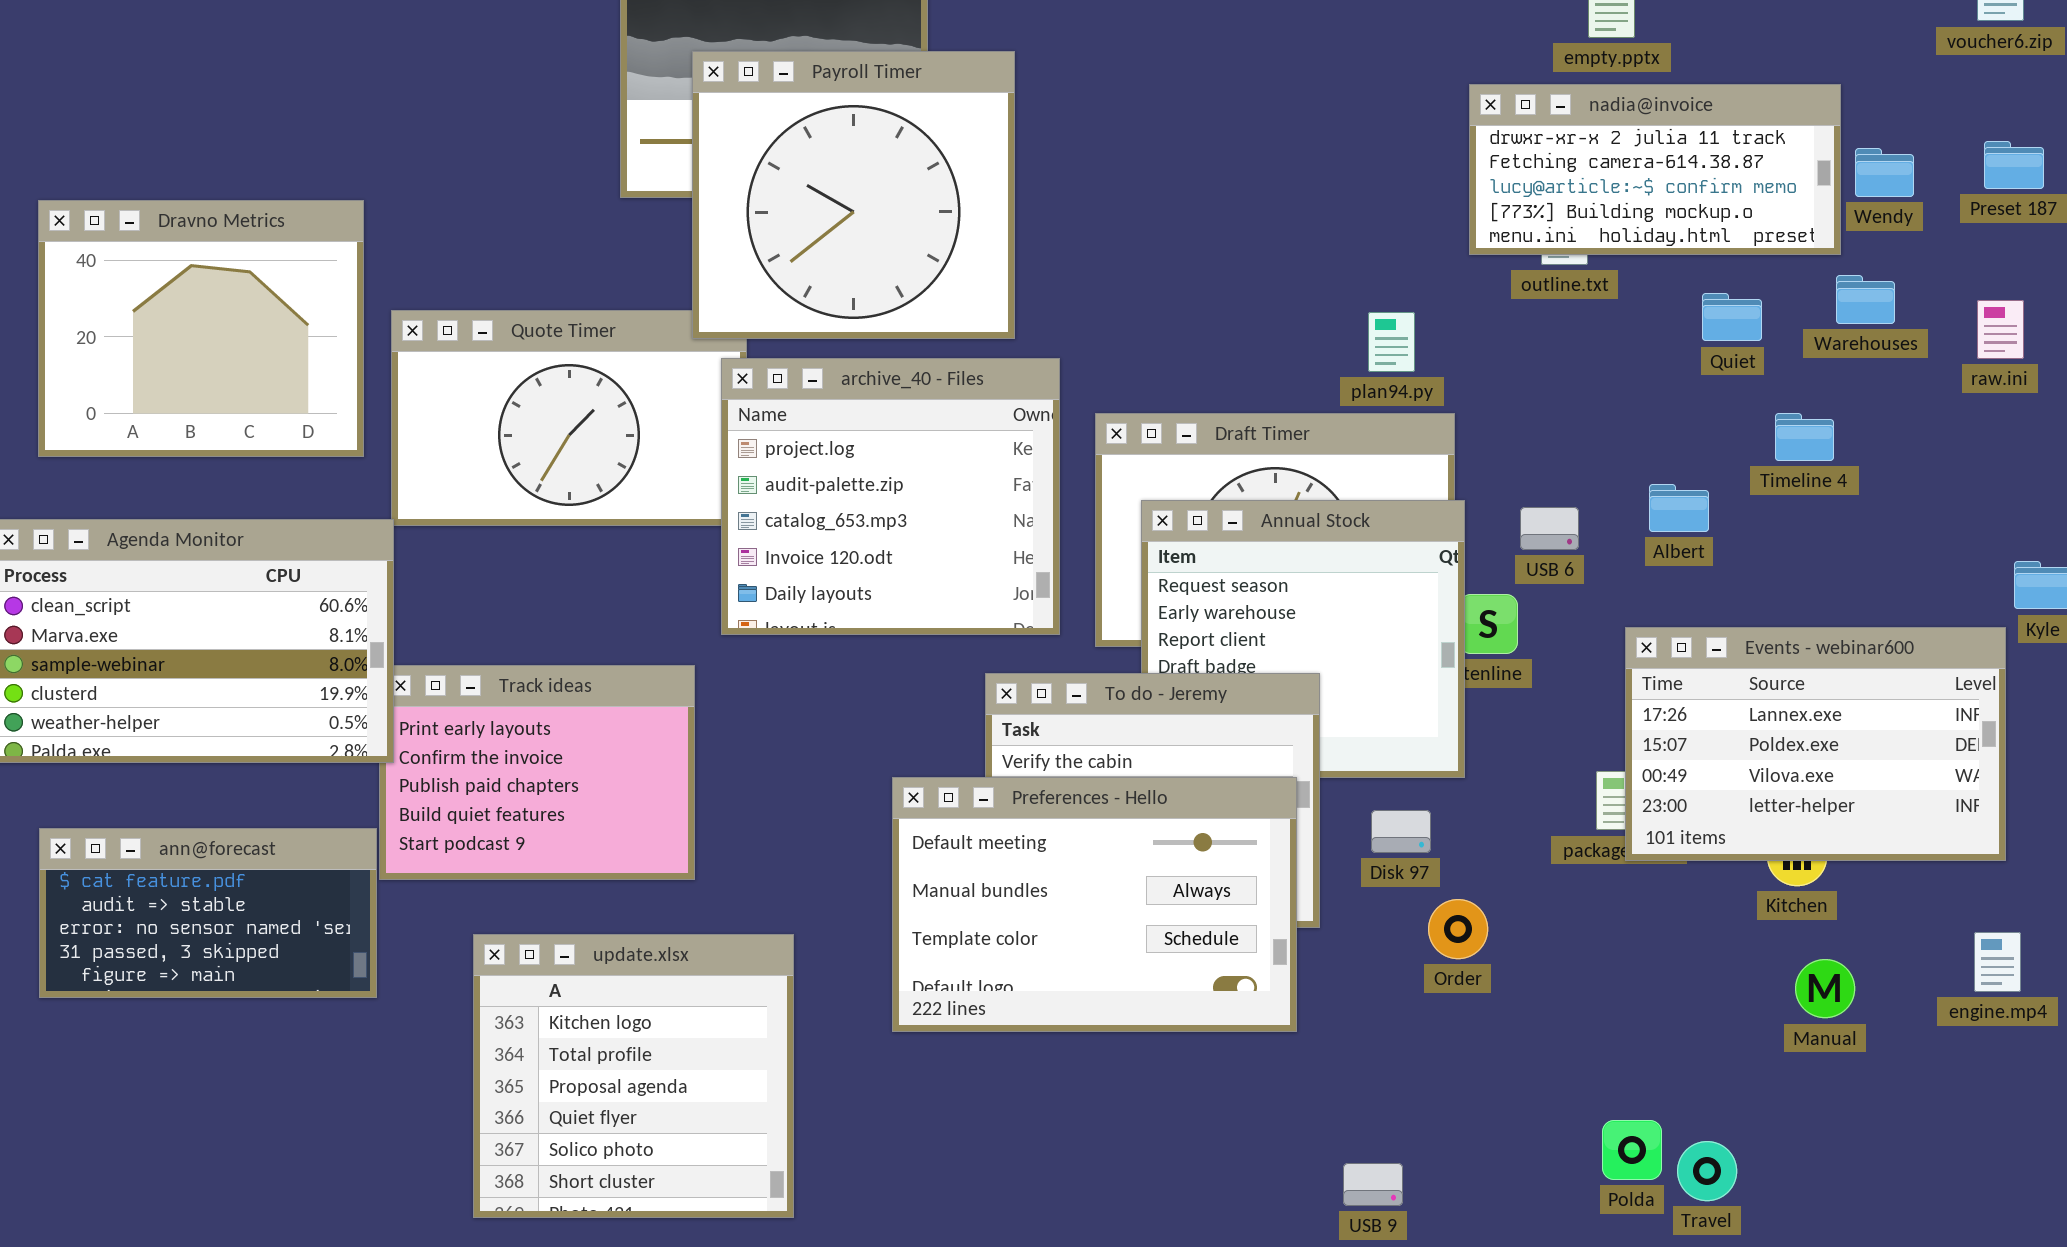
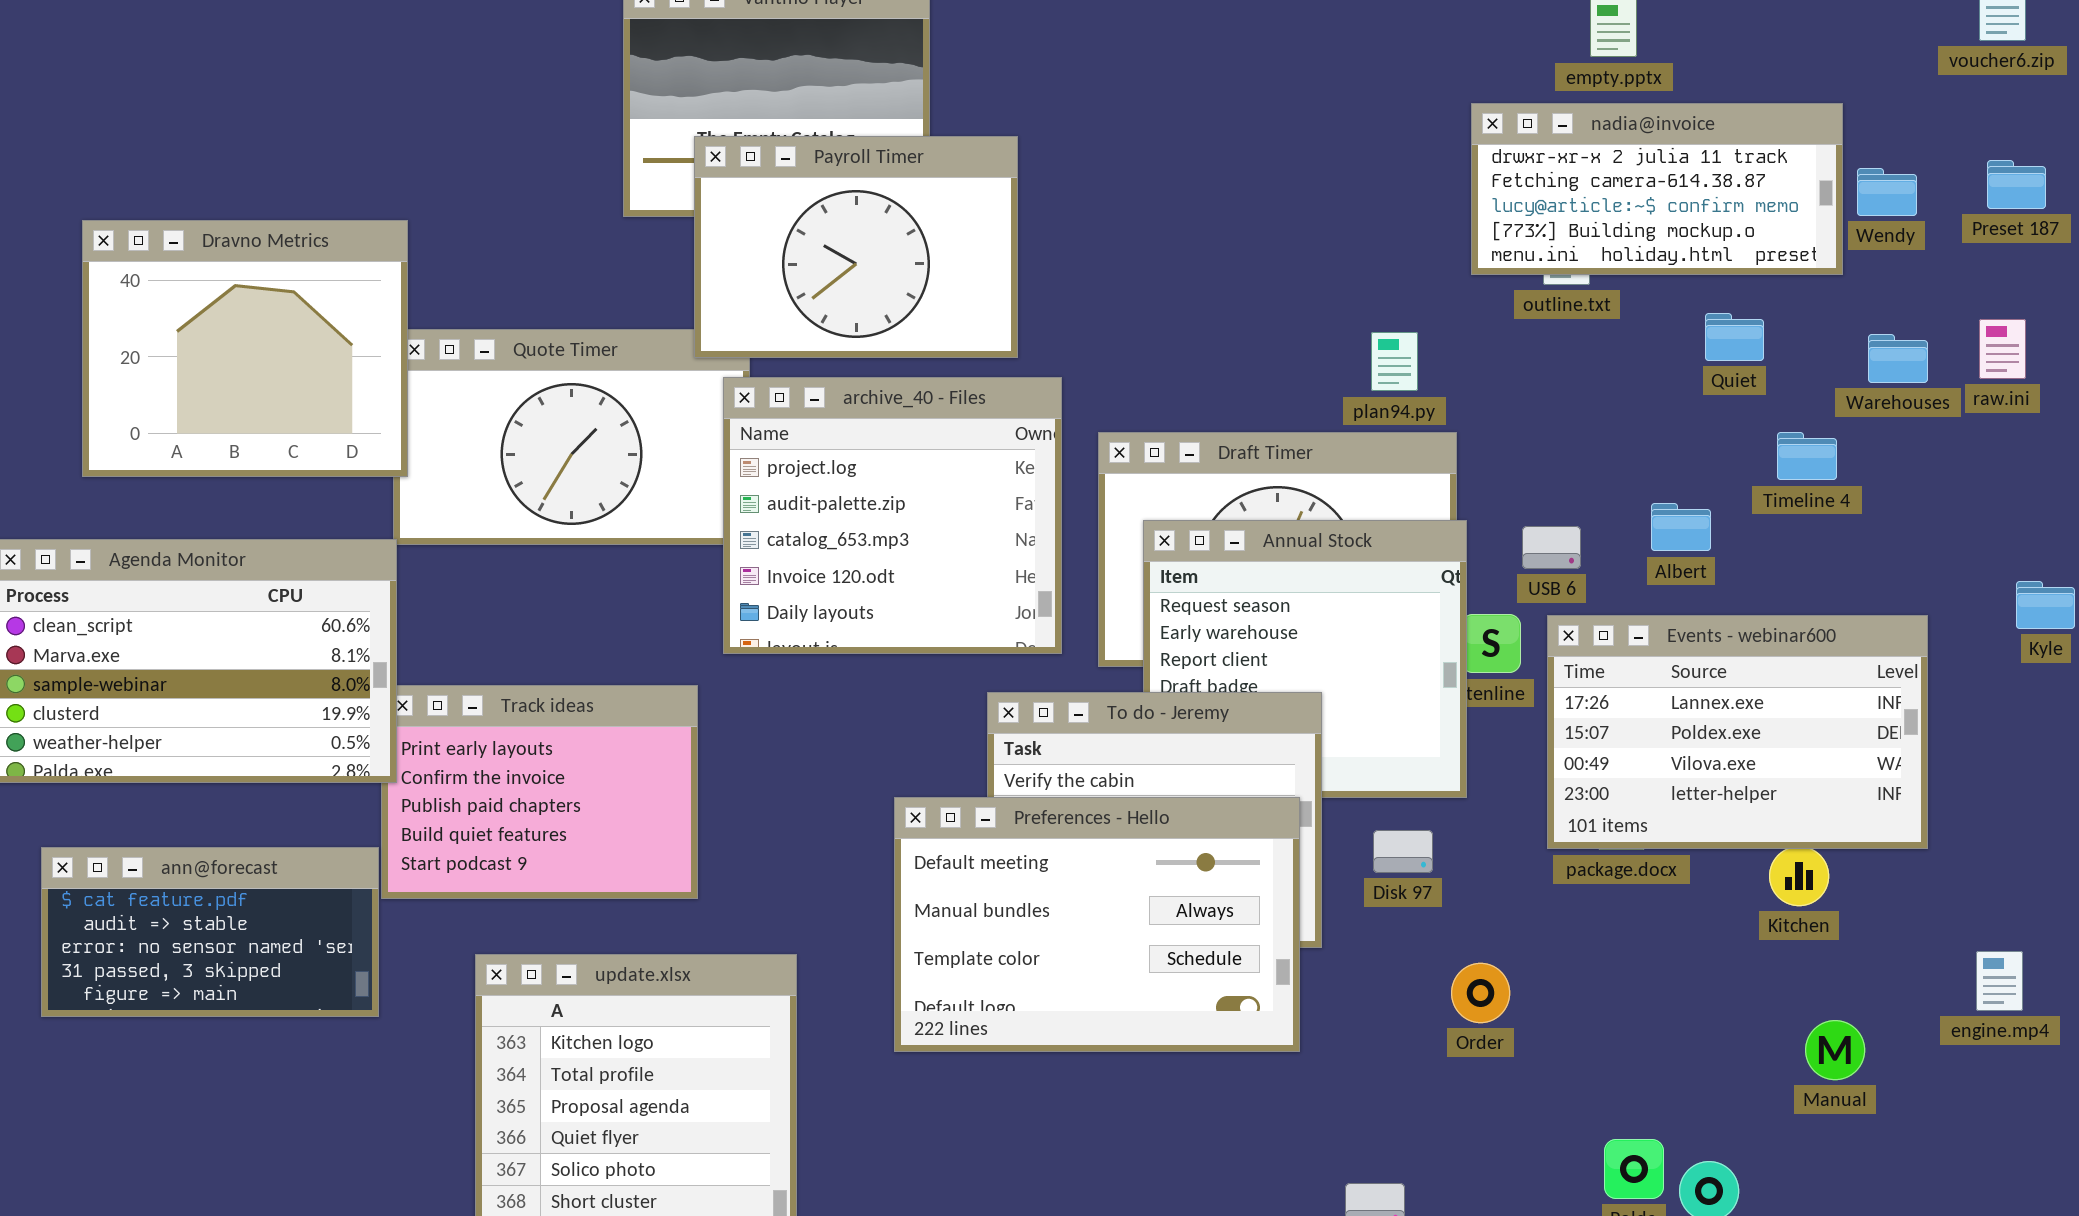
Payroll Timer: [692,51,1015,339] -> [694,136,1018,358], resized
Dravno Metrics: [38,200,364,457] -> [82,220,408,477], moved
Warehouses: [1836,275,1895,324] -> [1868,334,1928,383], moved
Events - webinar600: [1625,627,2006,861] -> [1547,615,1928,849], moved
Order: [1428,899,1488,959] -> [1451,963,1510,1023], moved
Manual: [1795,959,1855,1018] -> [1805,1020,1865,1080], moved

